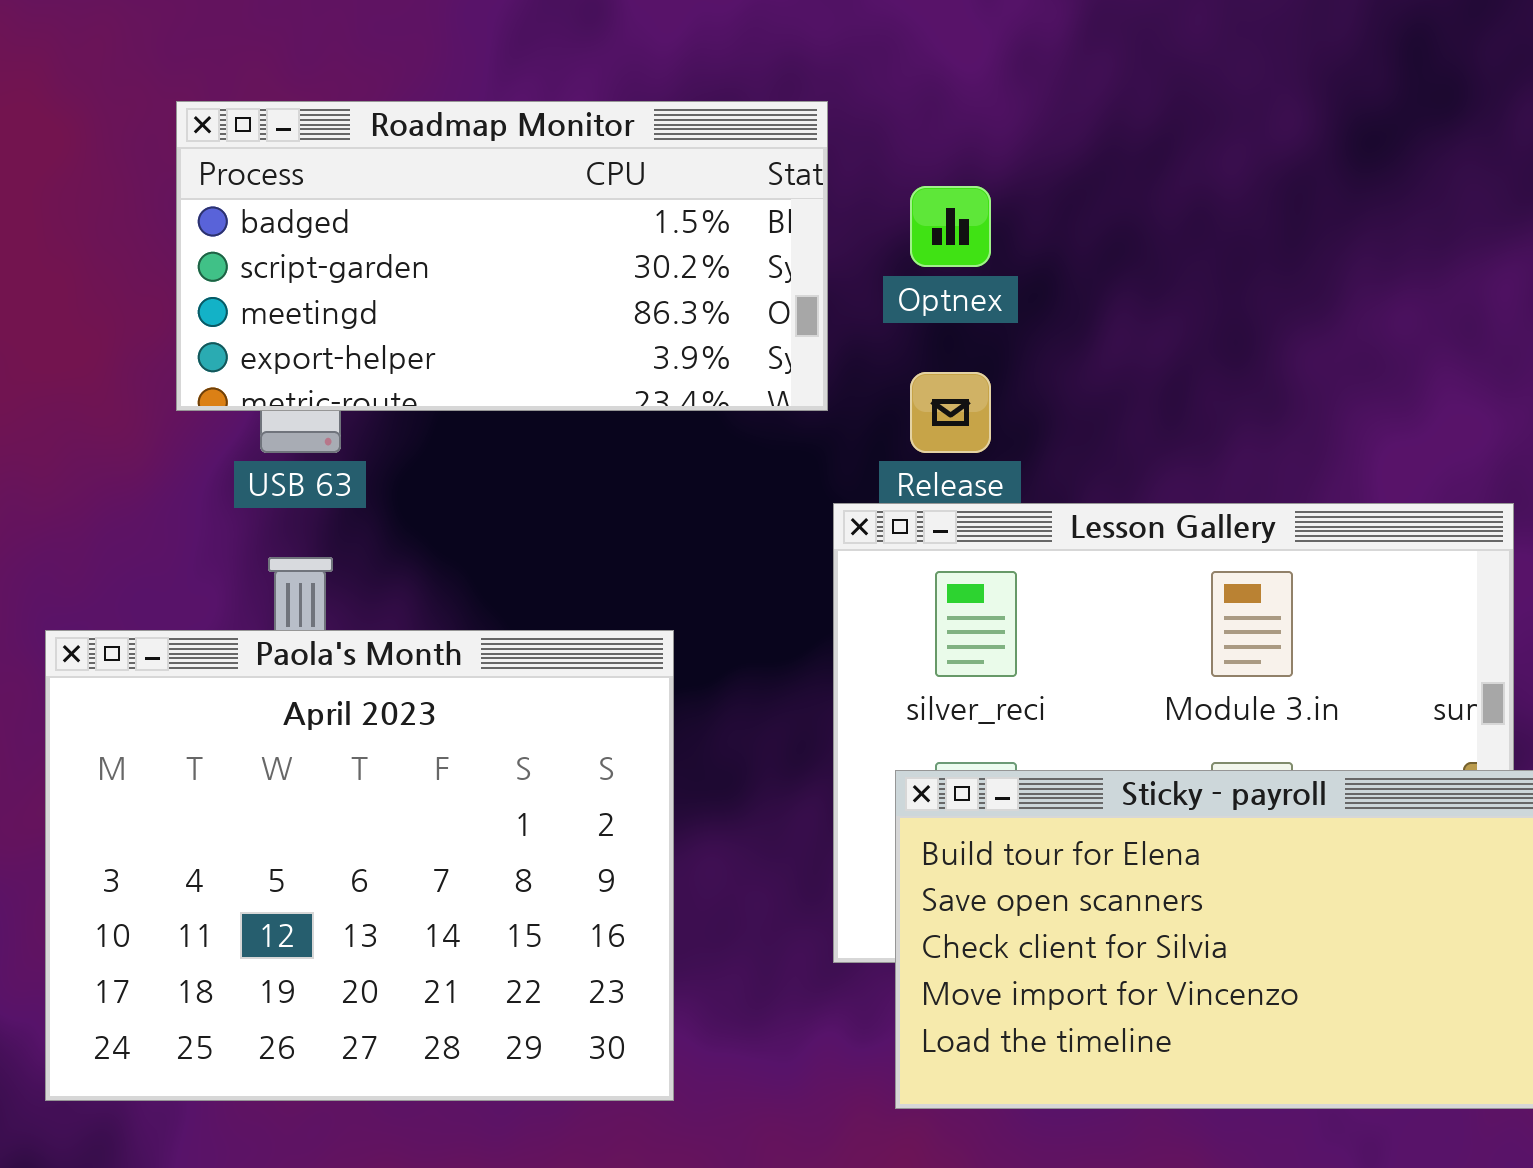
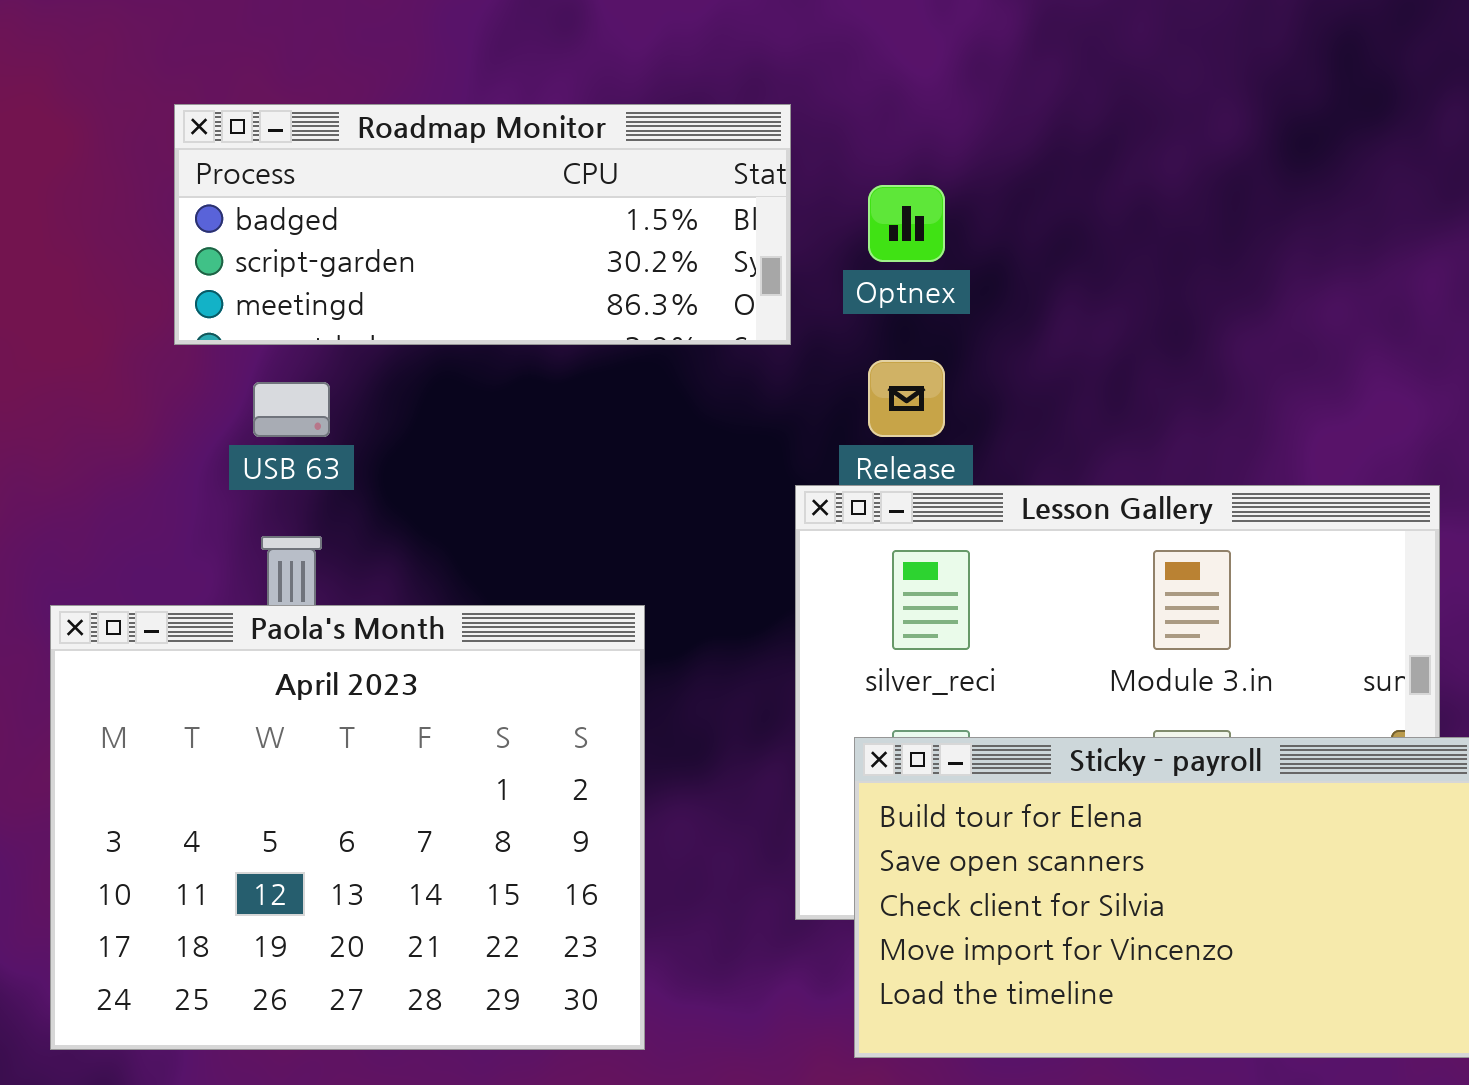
Roadmap Monitor: [176,101,828,411] -> [174,104,791,345], resized

